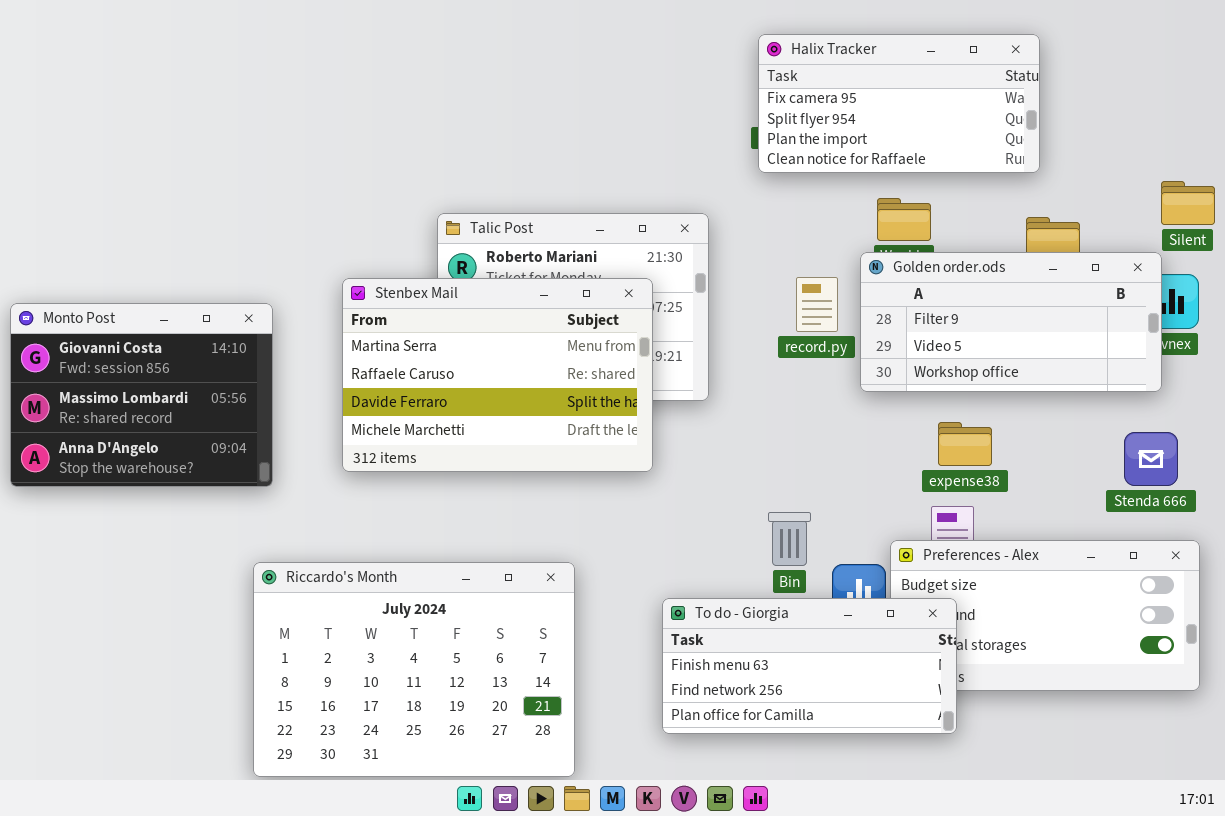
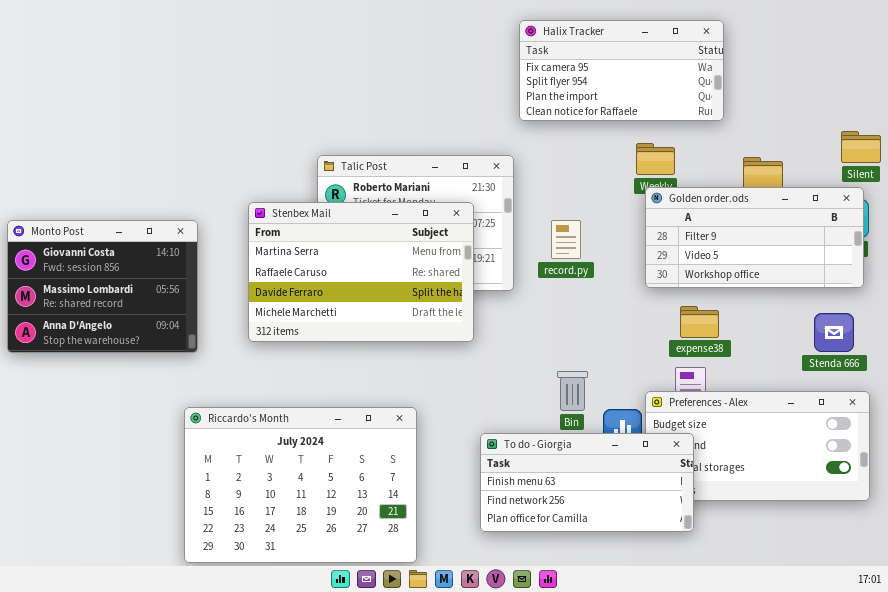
Halix Tracker: [758,34,1040,173] -> [519,20,724,121], moved
Golden order.ods: [860,252,1162,392] -> [645,187,864,288], moved
record.py: [796,277,838,332] -> [551,220,581,259], moved

